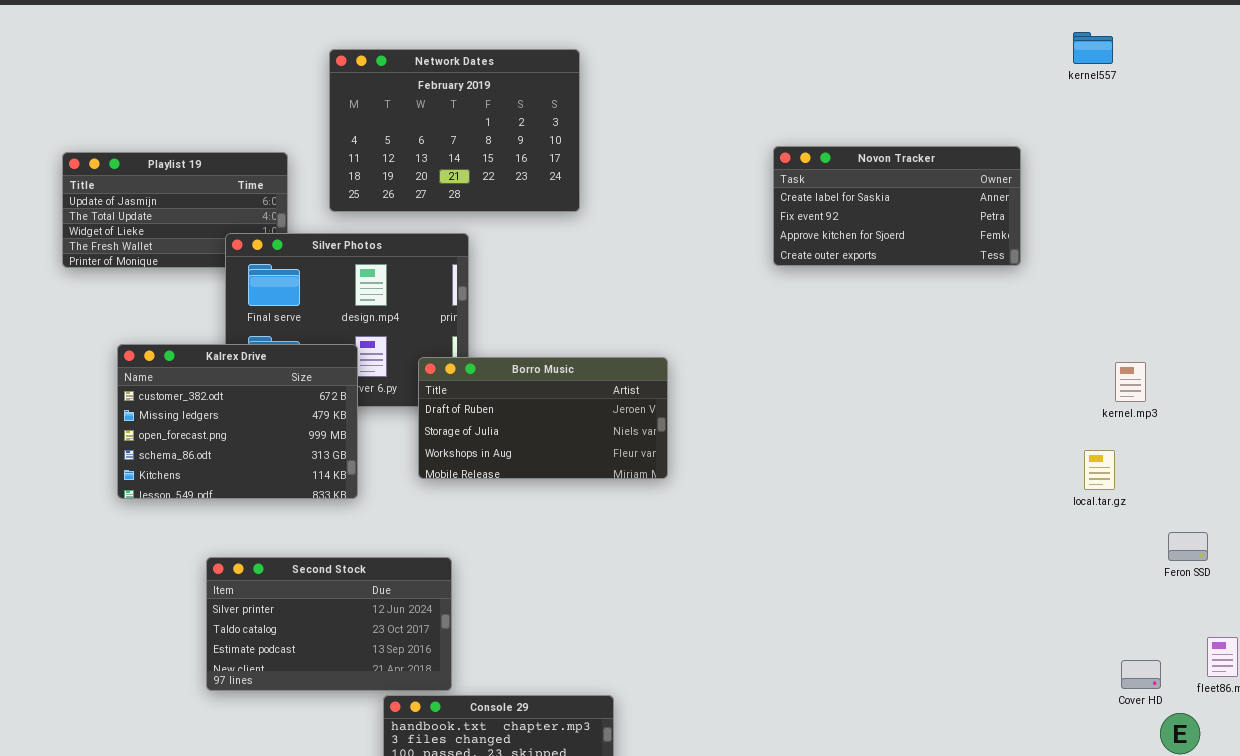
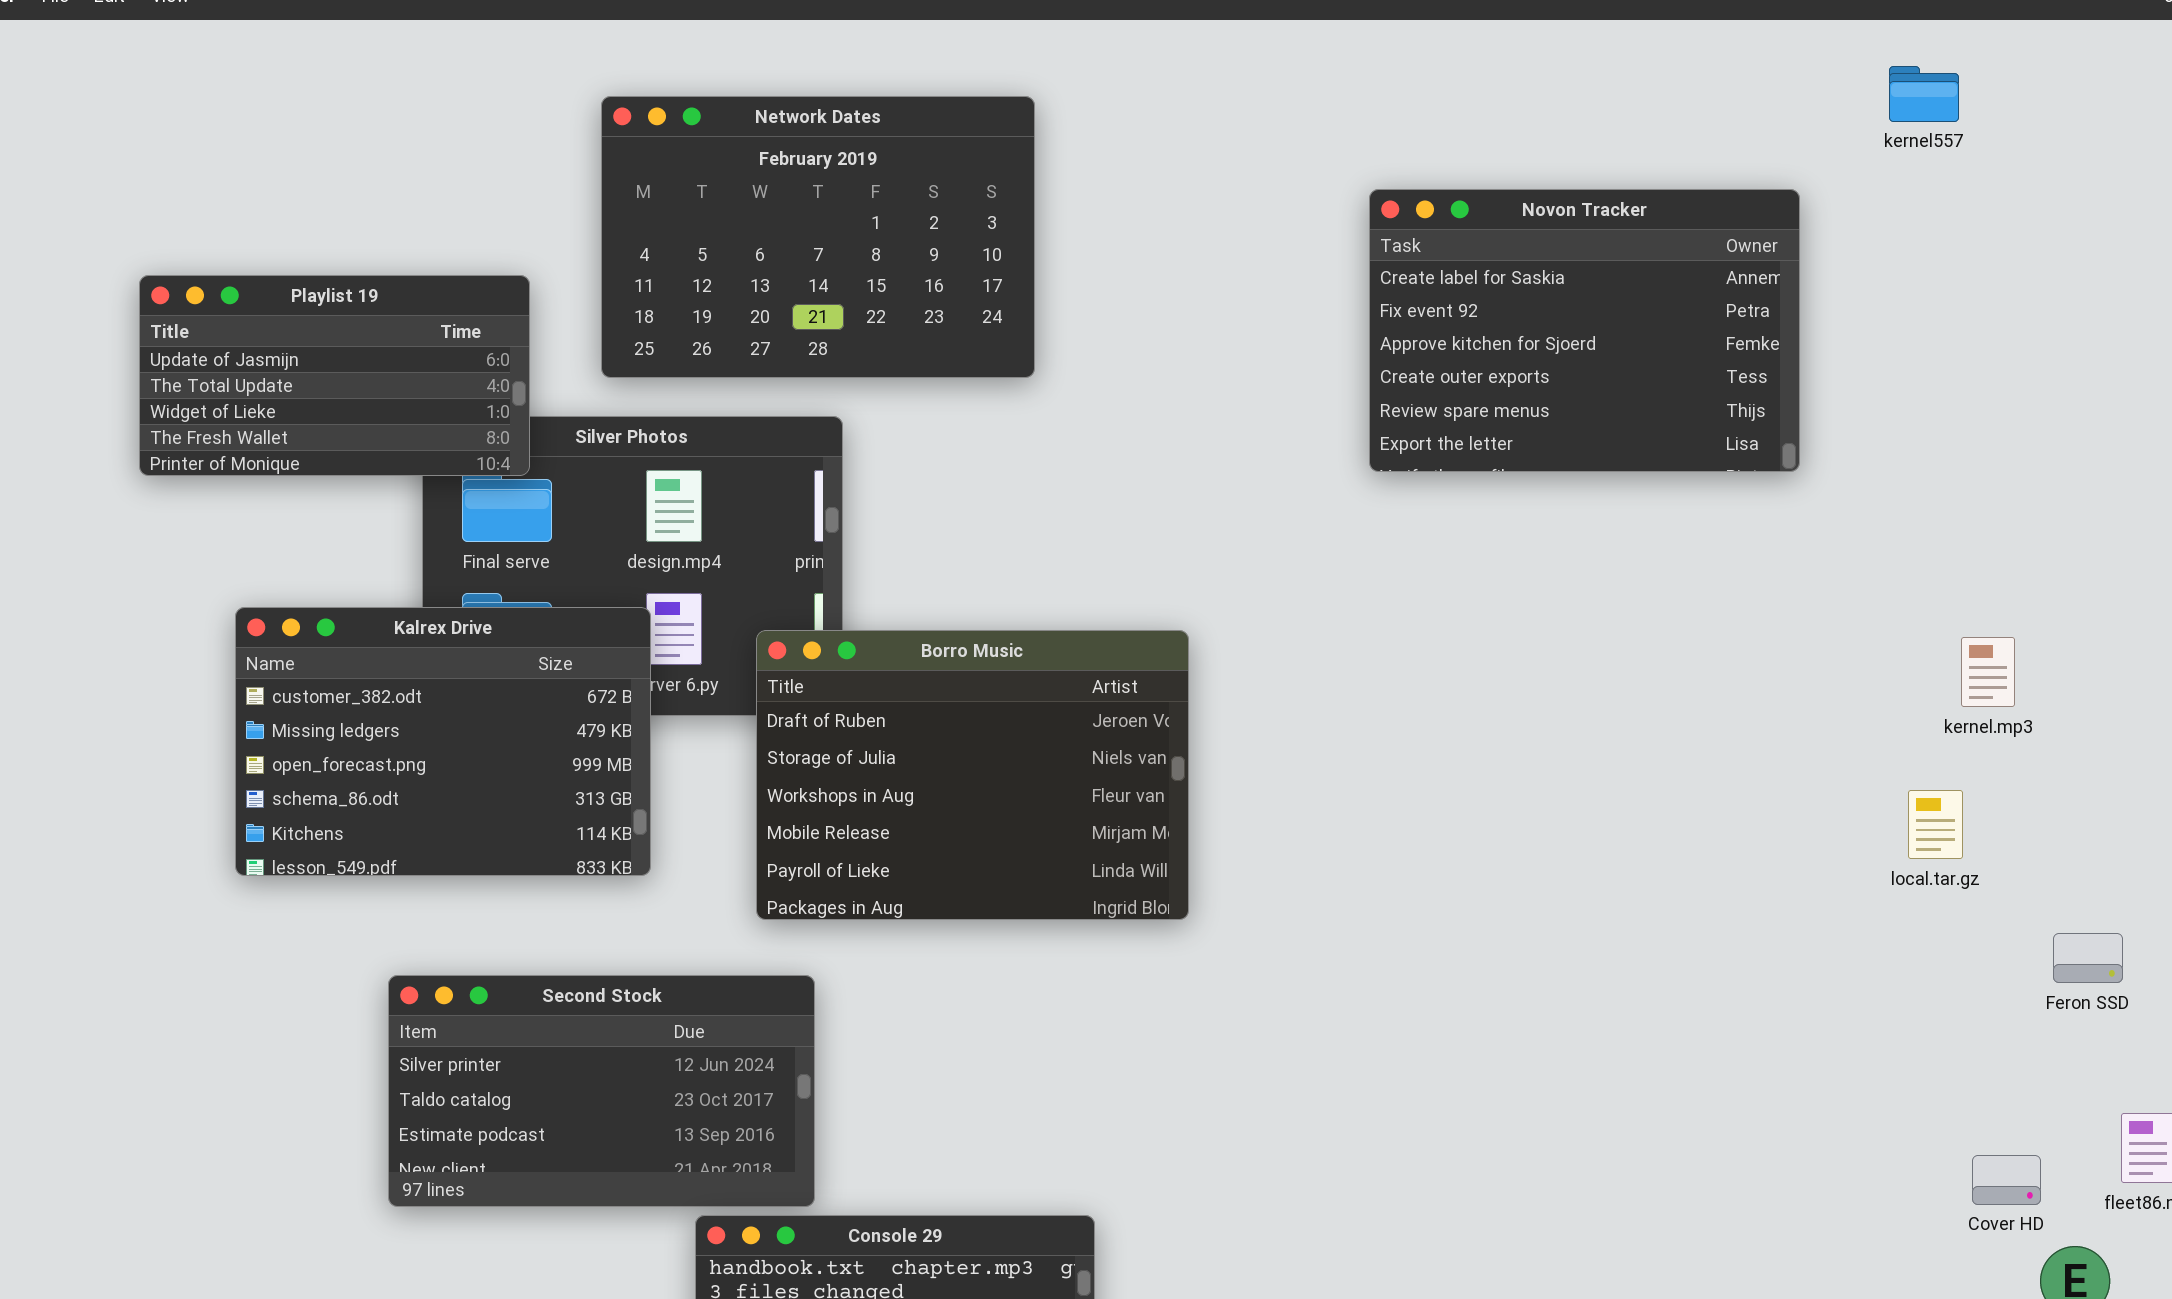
Novon Tracker: [773,146,1021,266] -> [1369,189,1800,472], resized
Playlist 19: [62,152,288,268] -> [139,275,530,476], raised
Borro Music: [418,357,668,479] -> [756,630,1189,920], resized

